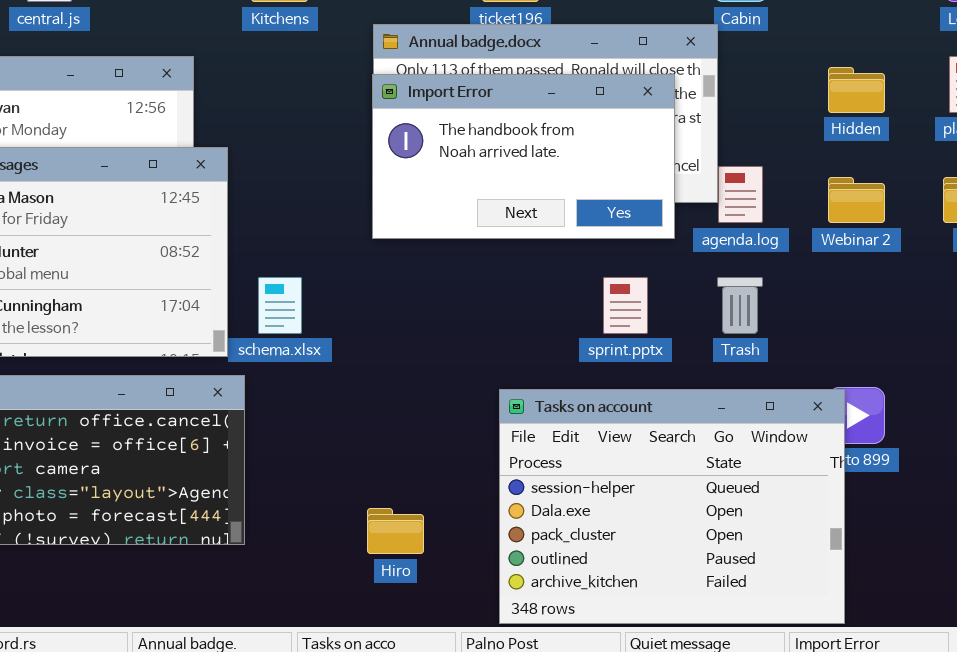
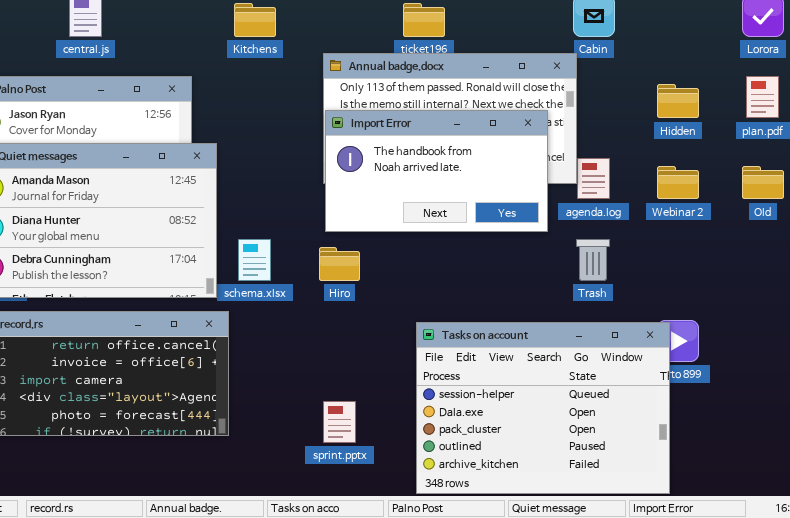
Import Error: [372,74,675,239] -> [325,110,548,232], moved
sprint.pptx: [603,277,648,334] -> [323,401,356,443], moved
Hiro: [367,508,424,554] -> [319,247,360,281], moved

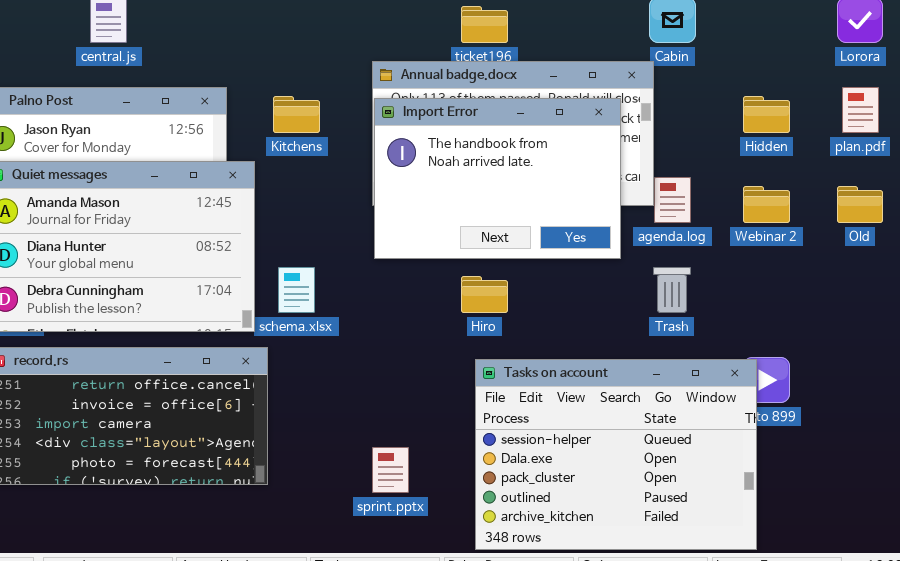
Kitchens: [234,3,276,37] -> [273,96,320,133], moved
Import Error: [325,110,548,232] -> [374,98,621,259], resized
Hiro: [319,247,360,281] -> [461,276,508,313], moved

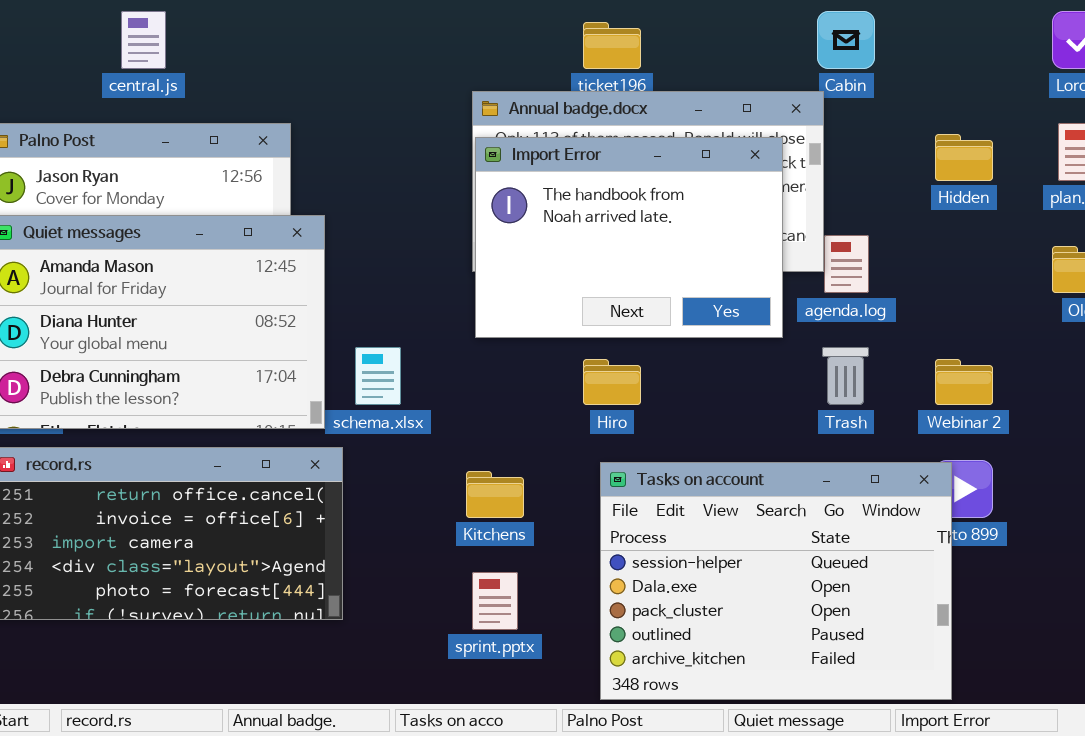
Kitchens: [273,96,320,133] -> [466,471,524,518], moved
Webinar 2: [743,186,790,223] -> [935,359,993,405], moved

